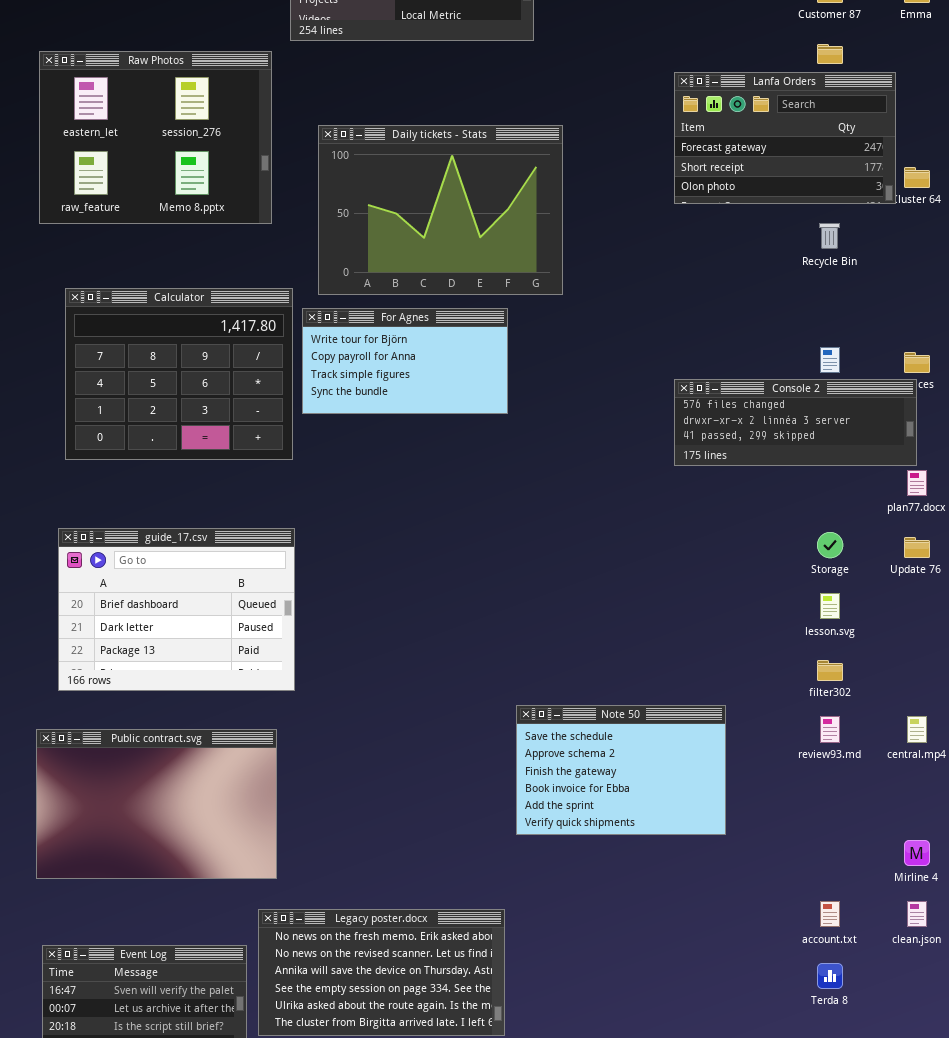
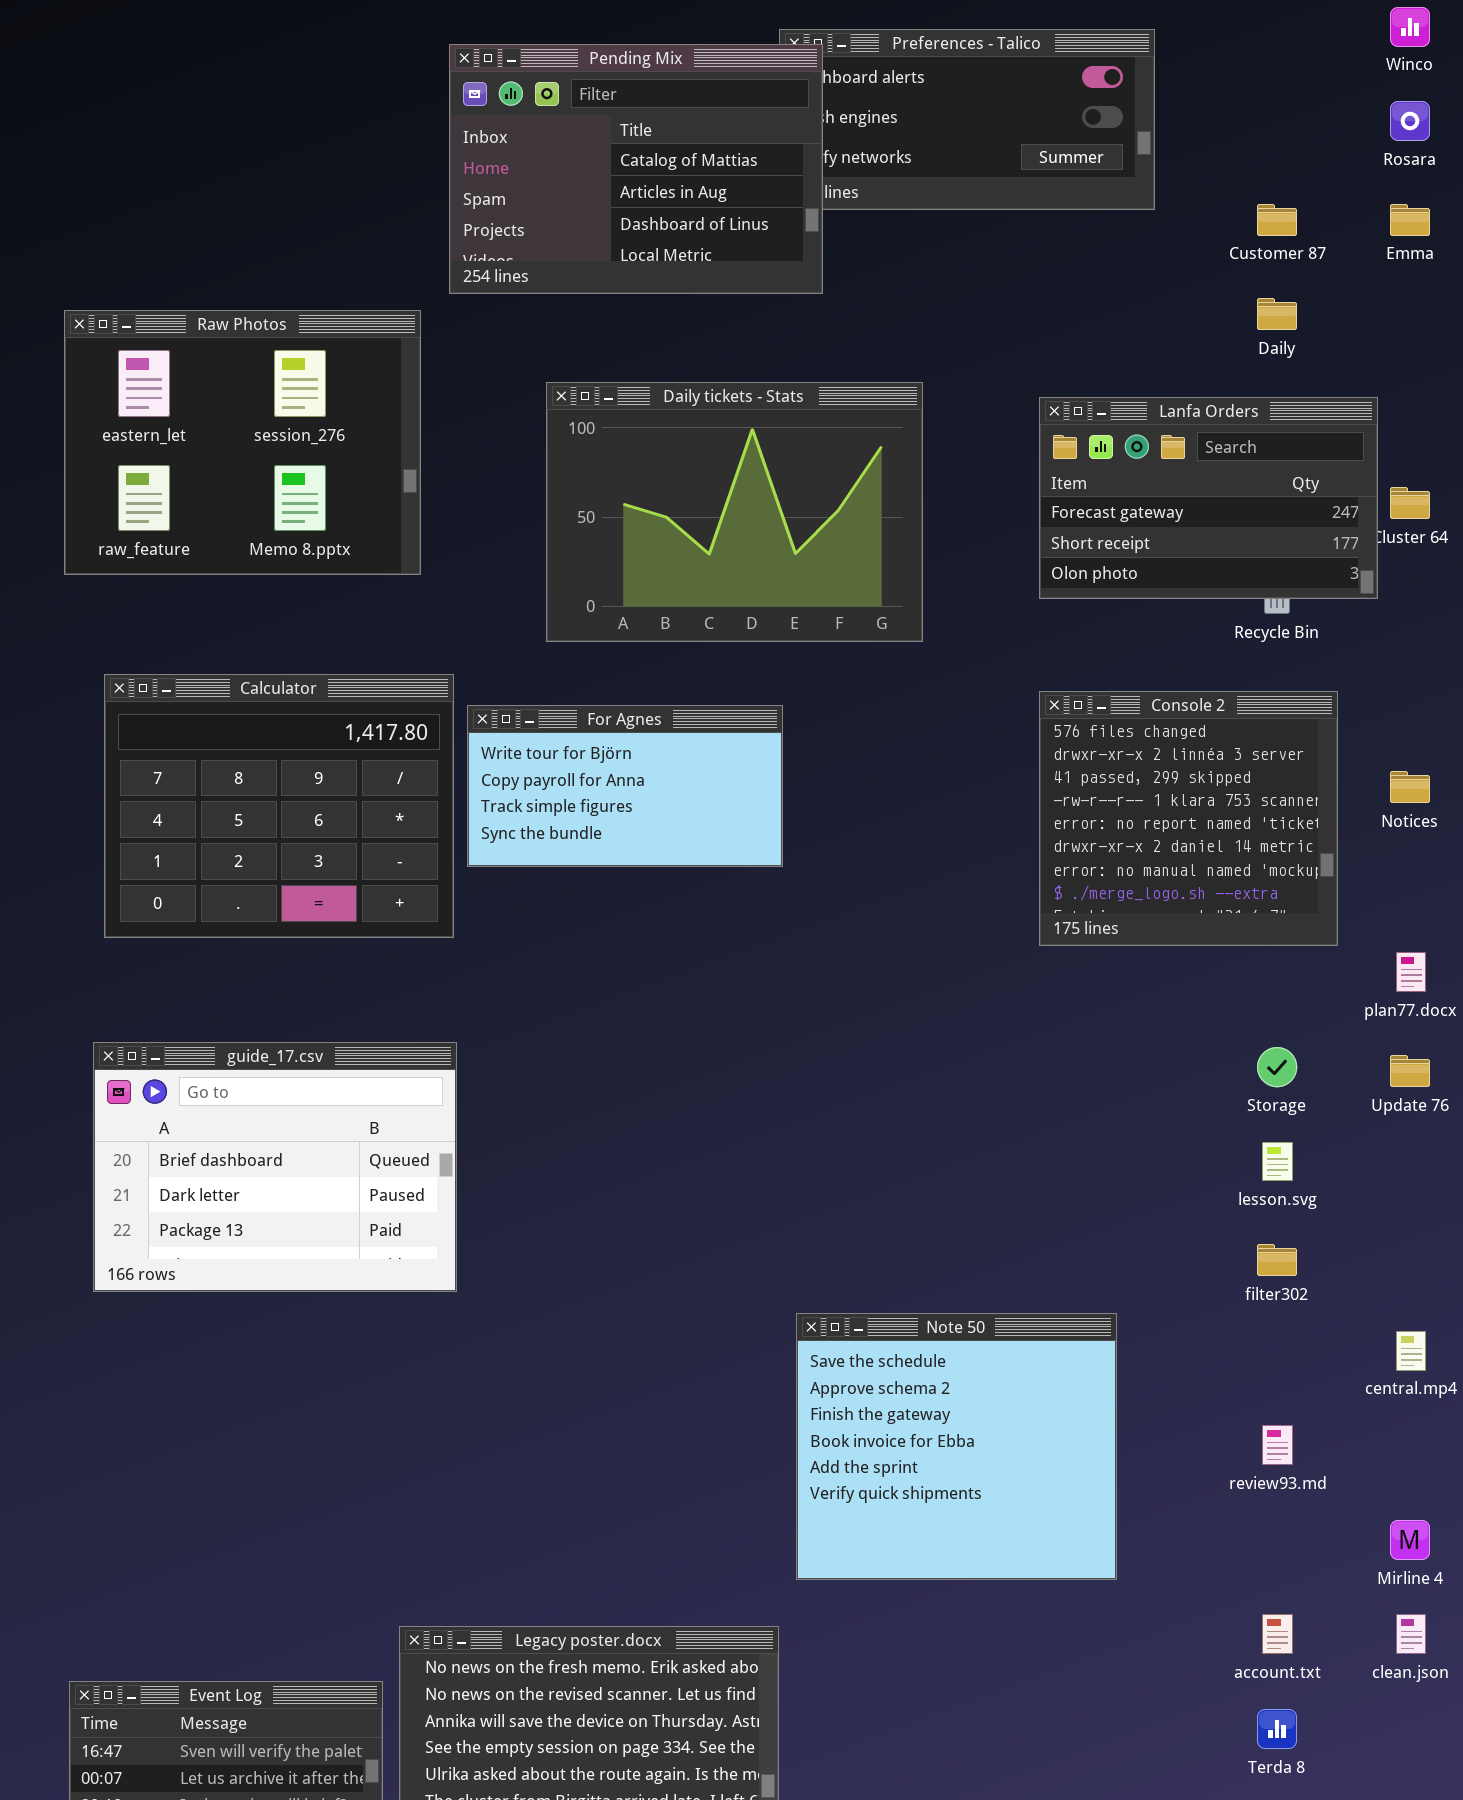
Lanfa Orders: [674,72,896,204] -> [1039,397,1378,599], moved
Daily tickets - Stats: [318,125,563,295] -> [546,382,923,642], moved
Console 2: [674,379,917,466] -> [1039,691,1338,946], resized
Note 50: [516,705,726,835] -> [796,1313,1117,1580], resized
review93.md: [820,716,840,743] -> [1262,1425,1293,1465], moved
Public contract.svg: [36,729,277,879] -> none, closed

